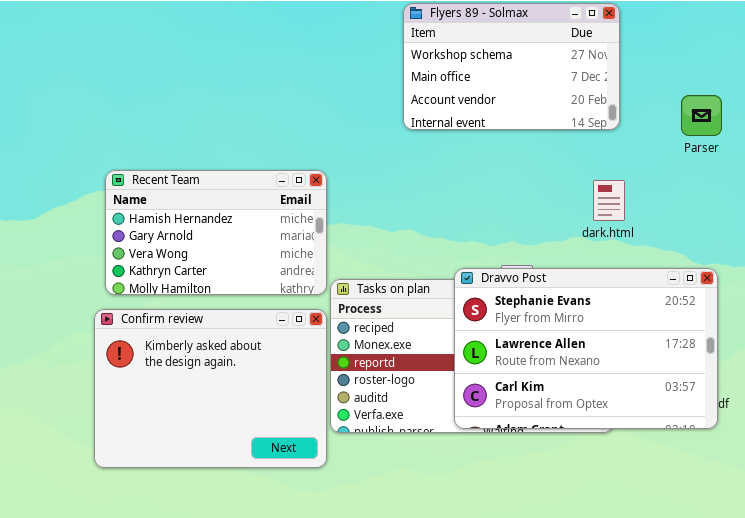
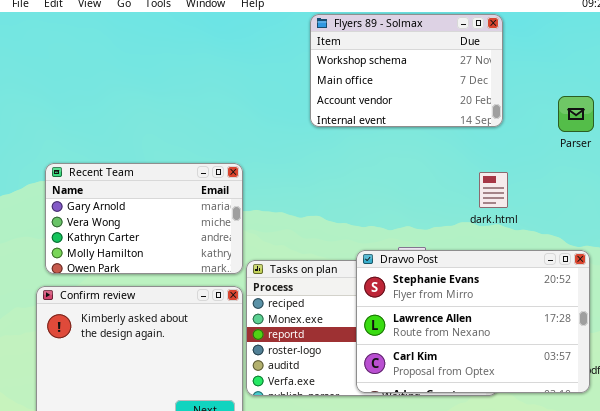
Recent Team: [105,170,327,295] -> [45,163,243,274], scrolled down 1 row

